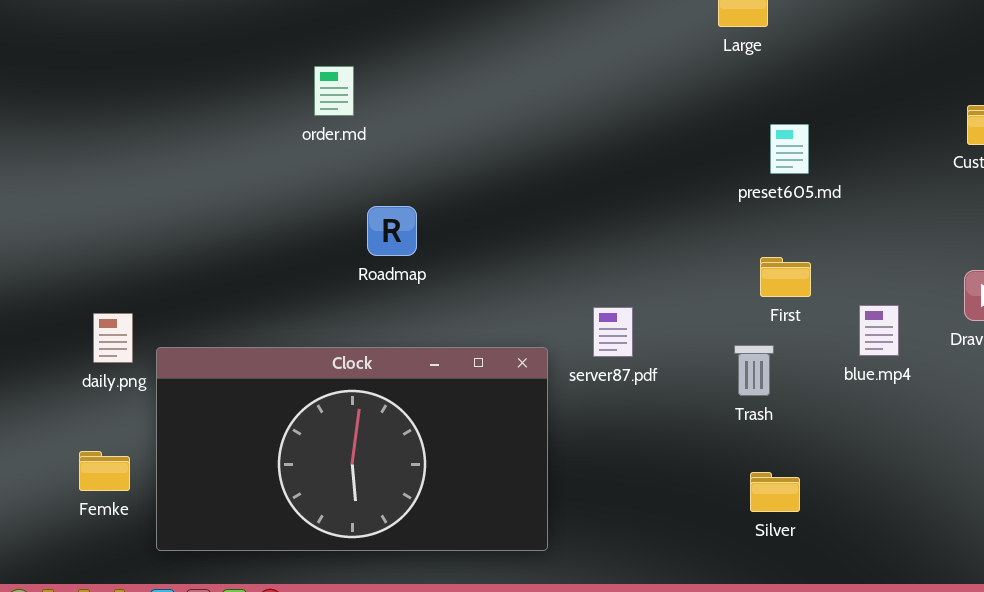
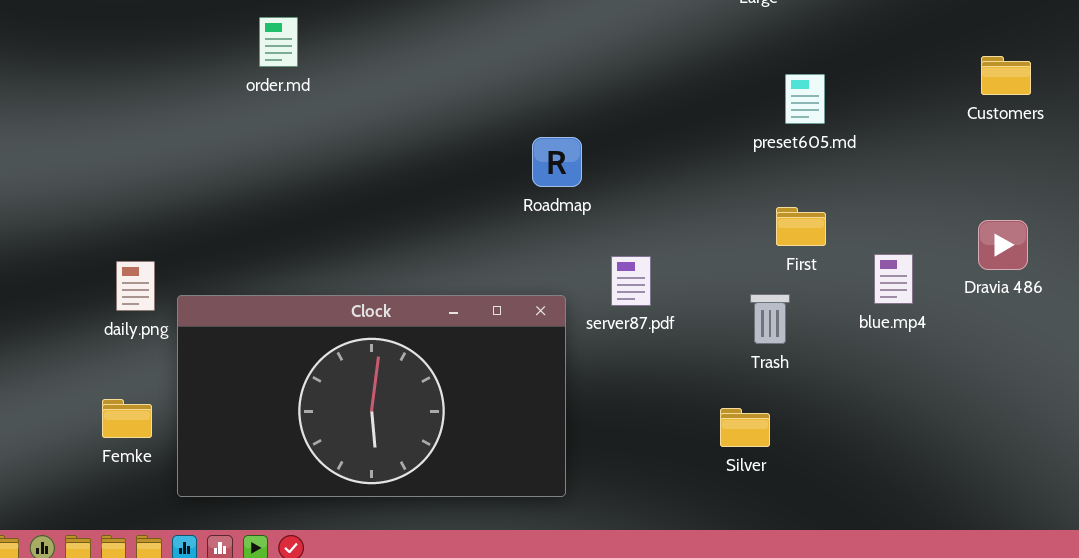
order.md: [314,66,354,116] -> [259,17,298,67], moved
Roadmap: [367,206,417,256] -> [532,137,582,187], moved
Silver: [750,472,800,512] -> [720,408,770,447], moved

